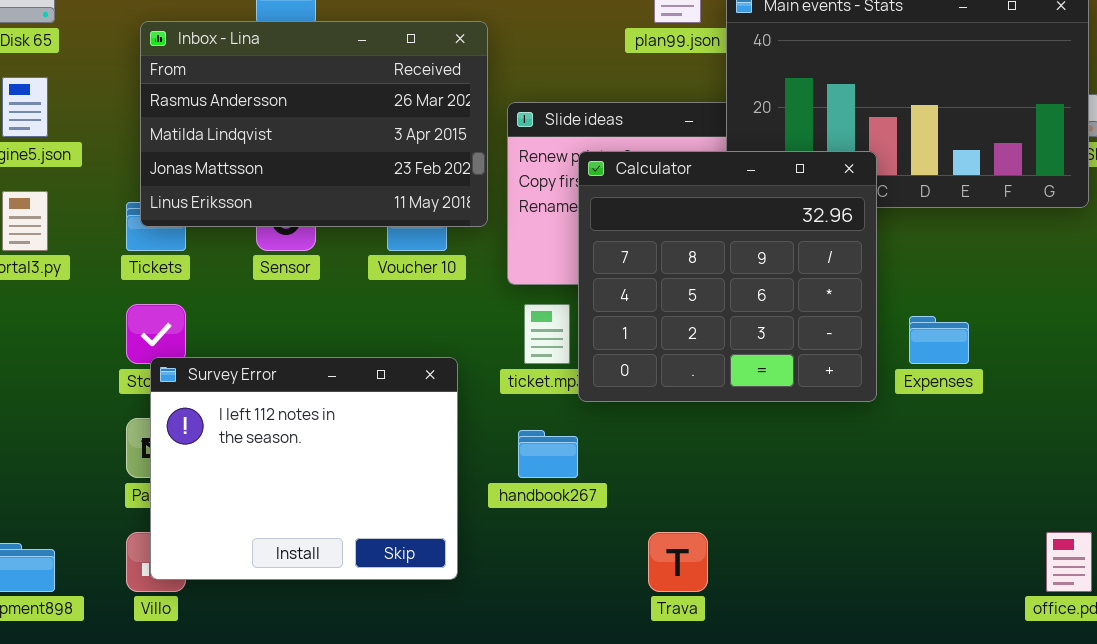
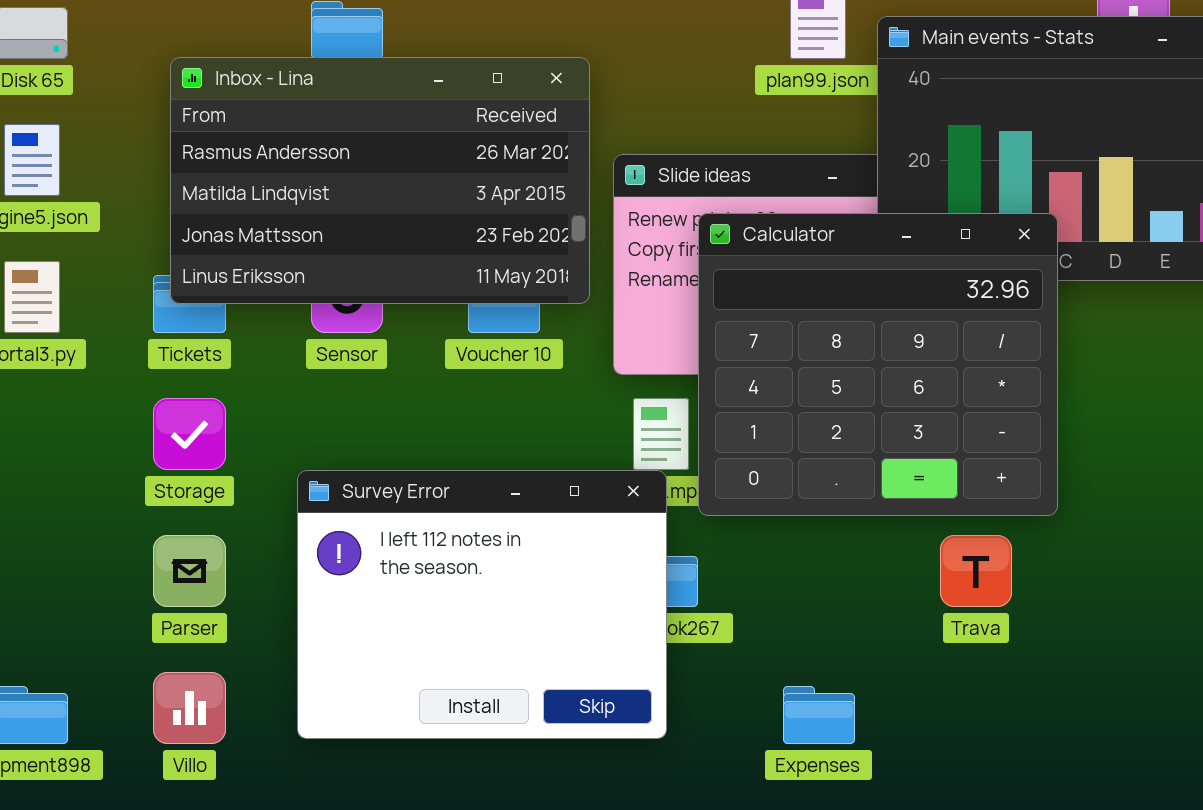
Expenses: [909,316,969,364] -> [783,686,855,744], moved
Survey Error: [150,357,458,580] -> [297,470,667,739], moved
Trava: [648,532,708,592] -> [940,535,1012,607], moved

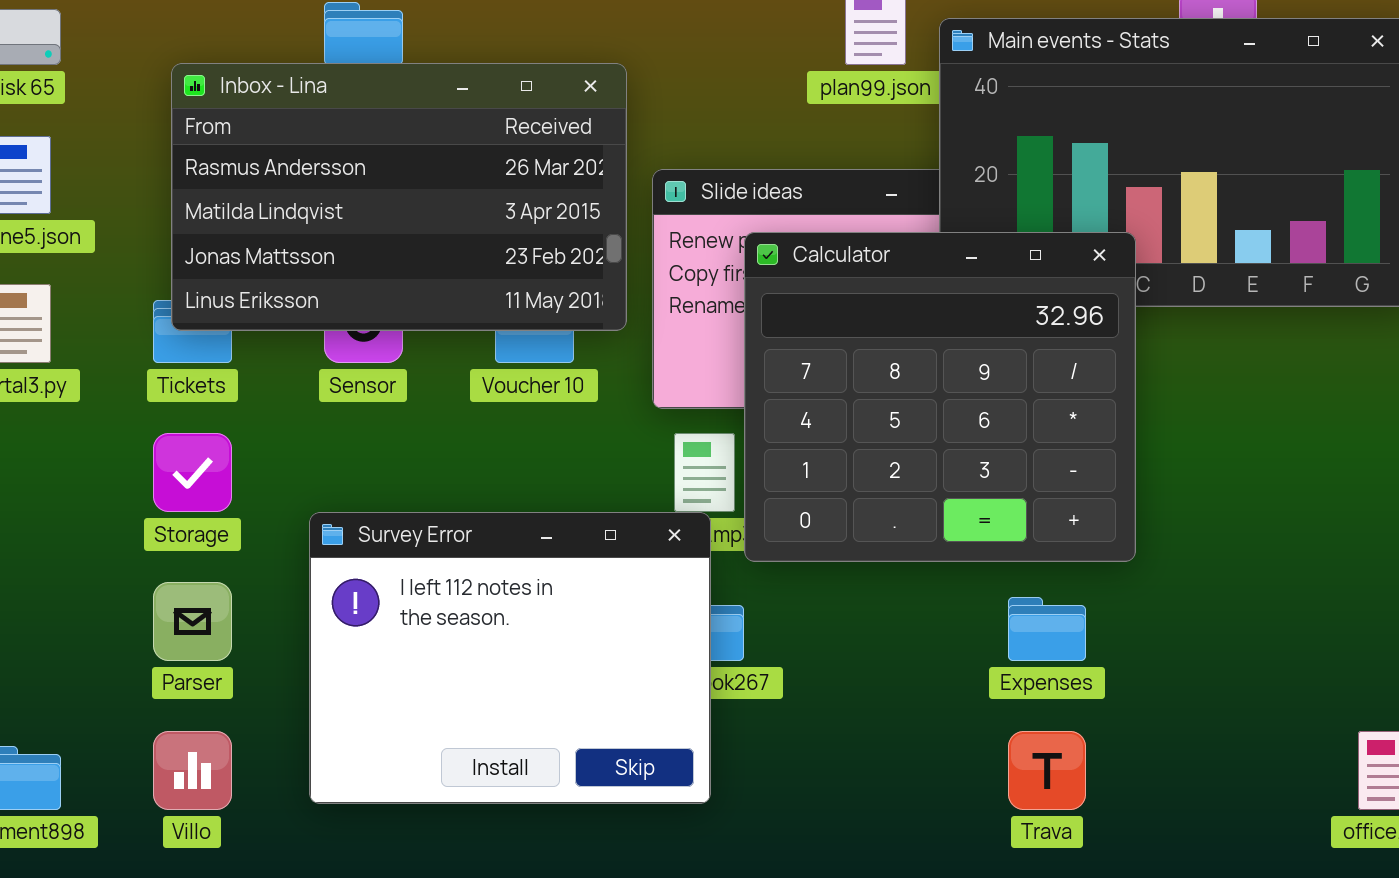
Trava: [940,535,1012,607] -> [1008,731,1086,810], moved
Expenses: [783,686,855,744] -> [1008,597,1086,661], moved

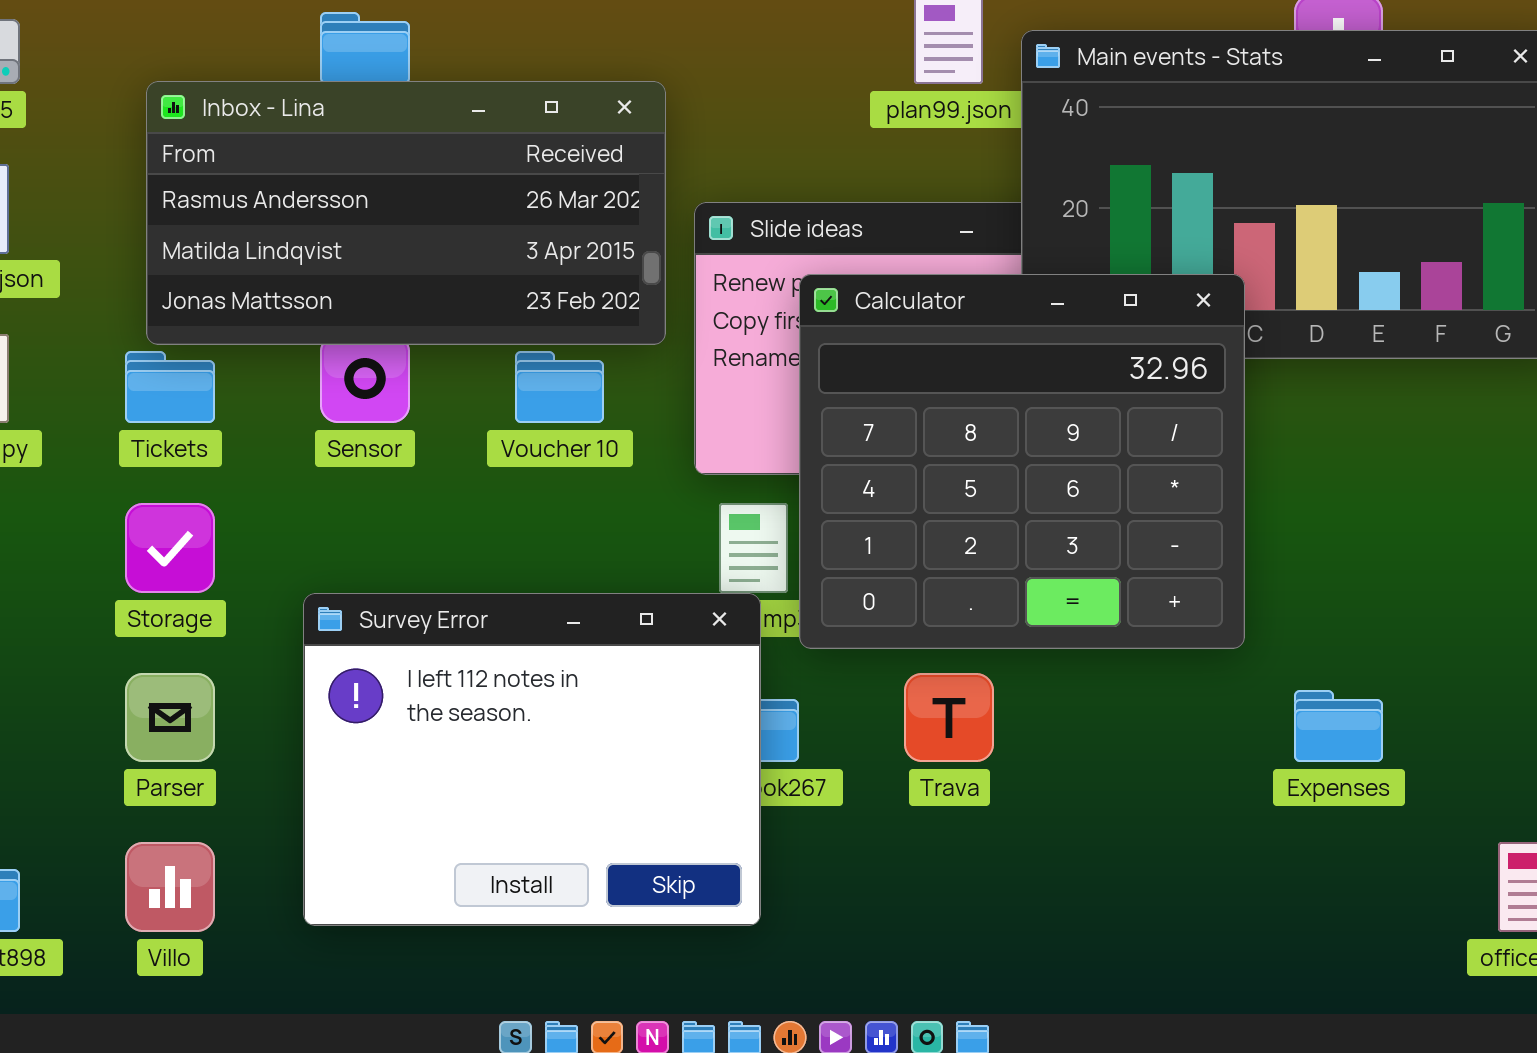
Inbox - Lina: [171,63,627,331] -> [146,81,666,345], resized
Expenses: [1008,597,1086,661] -> [1294,690,1383,762], moved
Trava: [1008,731,1086,810] -> [904,673,994,762], moved

